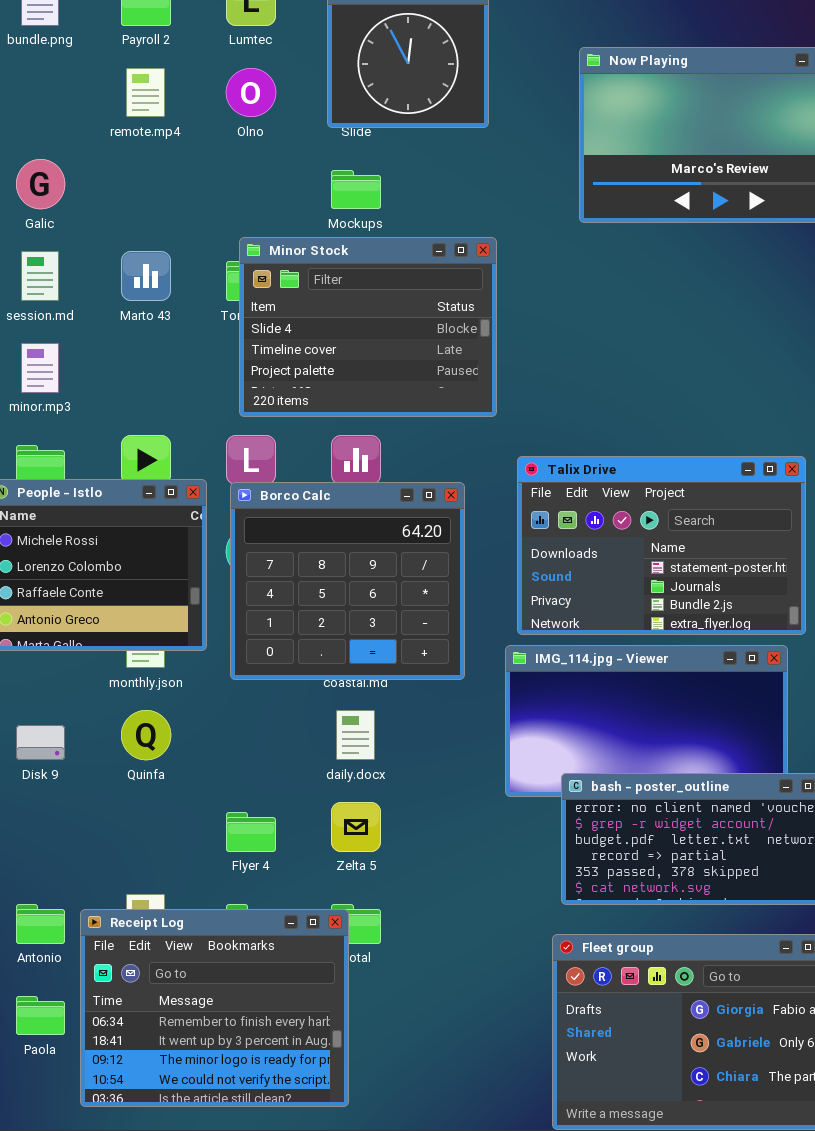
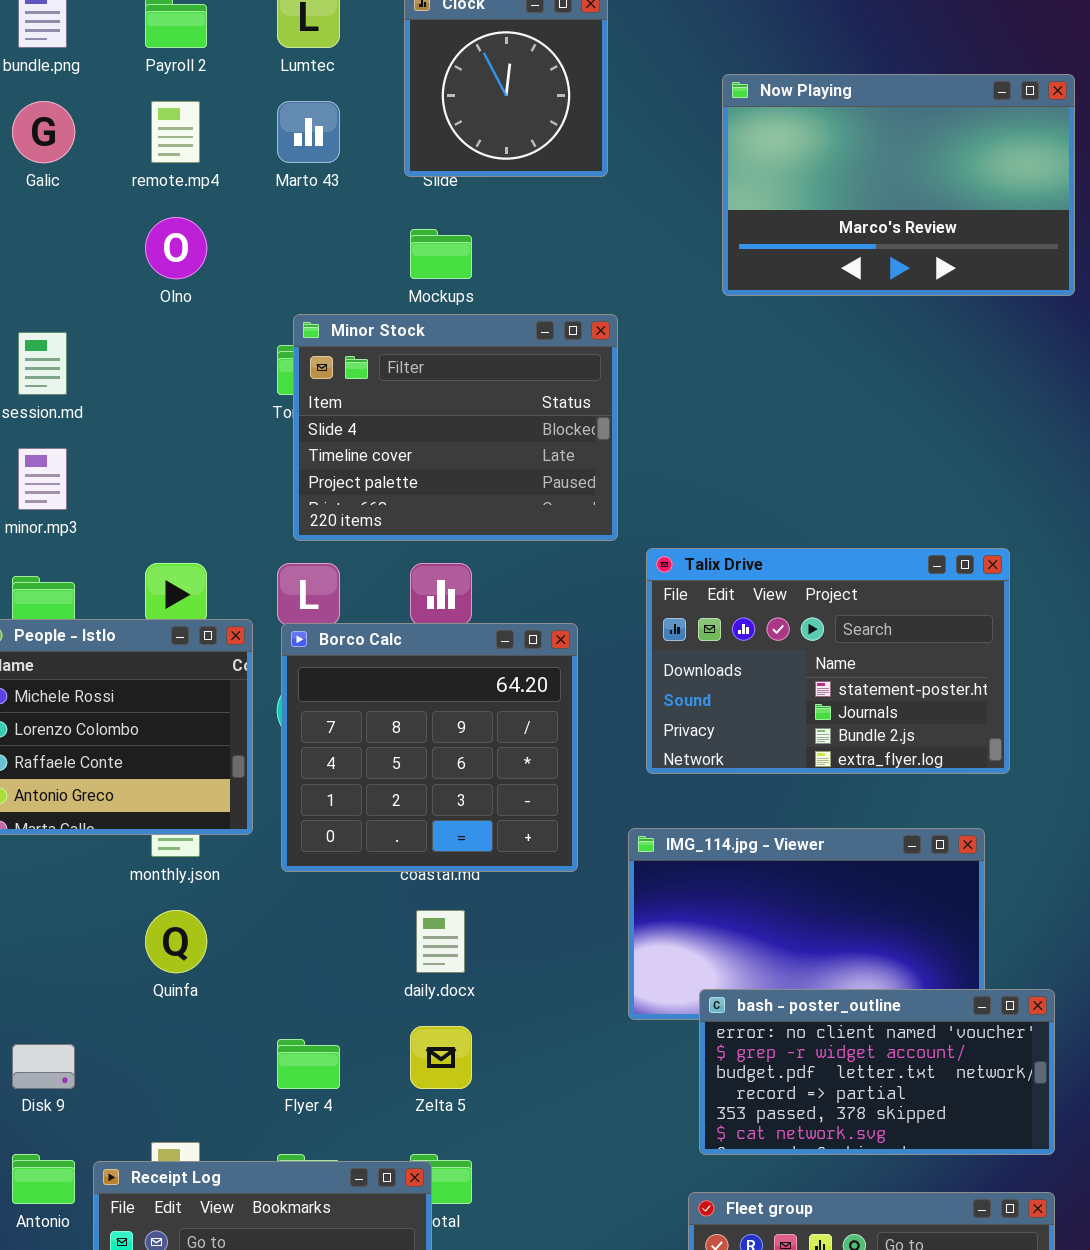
Olno: [226,68,276,117] -> [145,217,207,279], moved
Galic: [16,159,65,209] -> [12,101,75,163], moved
Marto 43: [121,251,171,301] -> [277,101,340,163], moved
Talix Drive: [517,456,806,635] -> [646,548,1010,774], moved
Disk 9: [16,725,65,760] -> [12,1044,75,1089], moved

